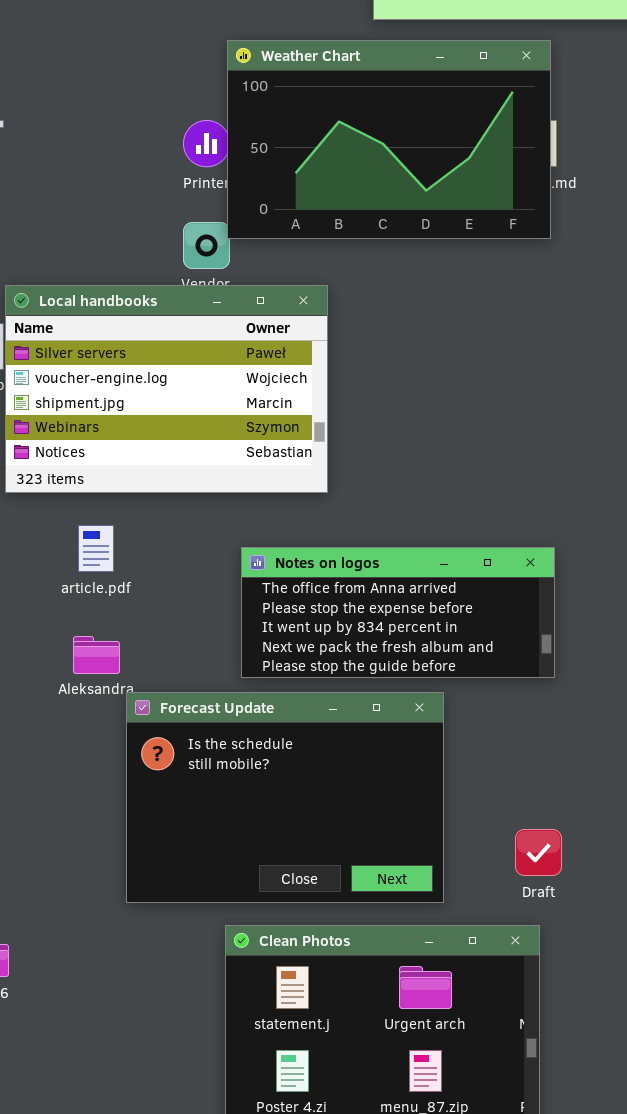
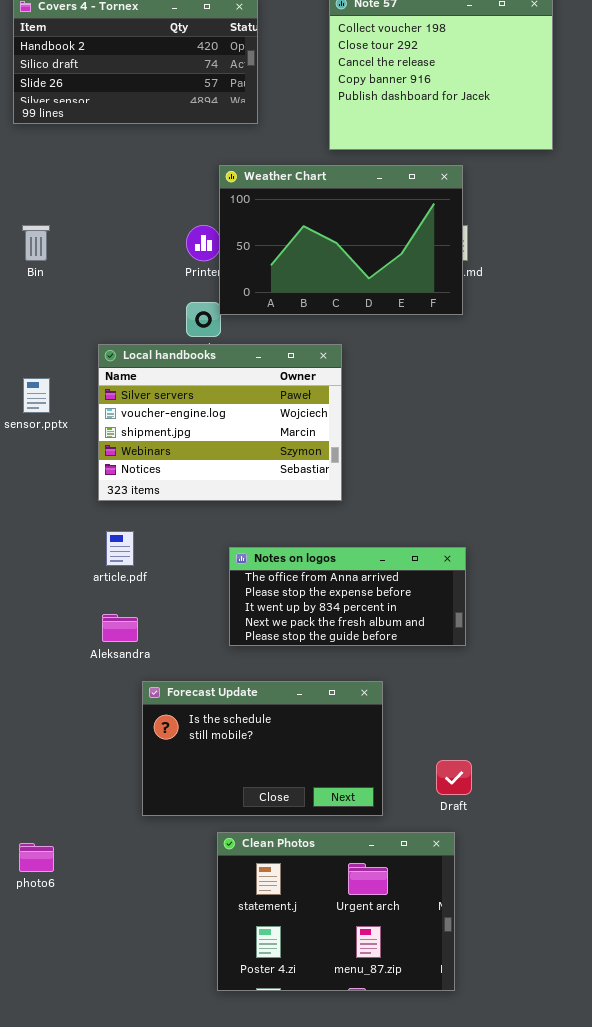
Local handbooks: [5,285,328,493] -> [98,344,342,501], moved
Forecast Update: [126,692,444,903] -> [142,681,383,816], resized

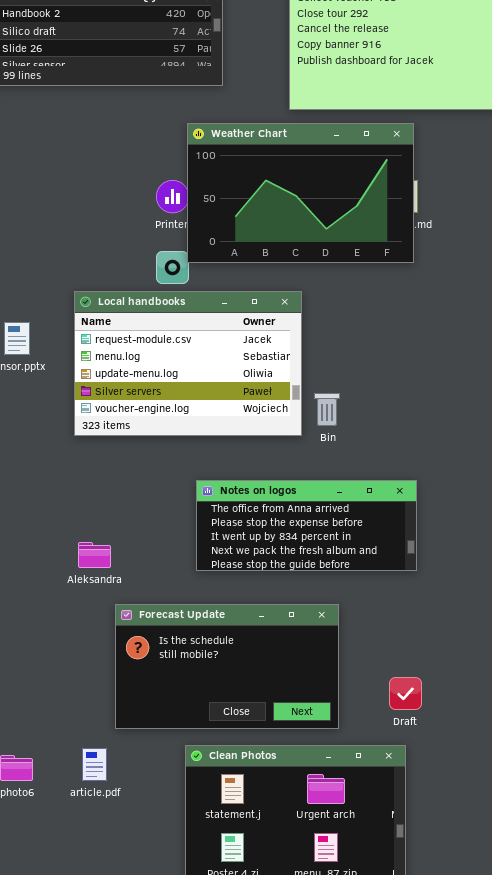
Bin: [22,225,50,261] -> [314,393,340,426], moved
Local handbooks: [98,344,342,501] -> [74,291,302,436], scrolled up 3 rows
article.pdf: [106,531,134,566] -> [82,748,107,781], moved

